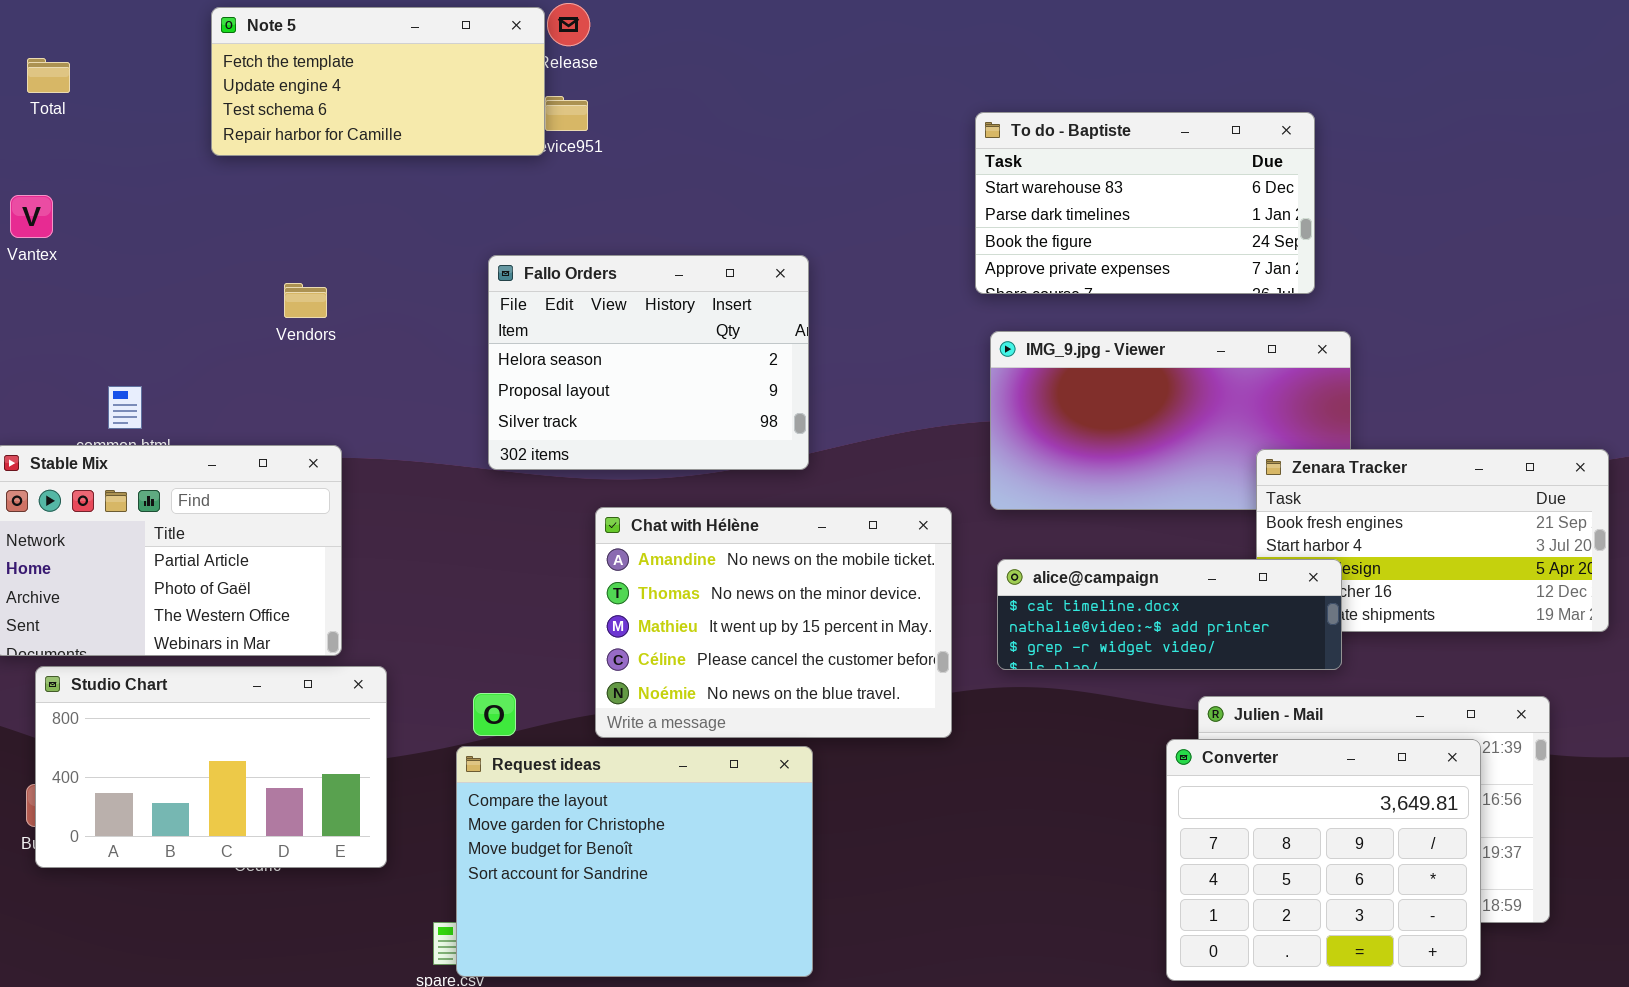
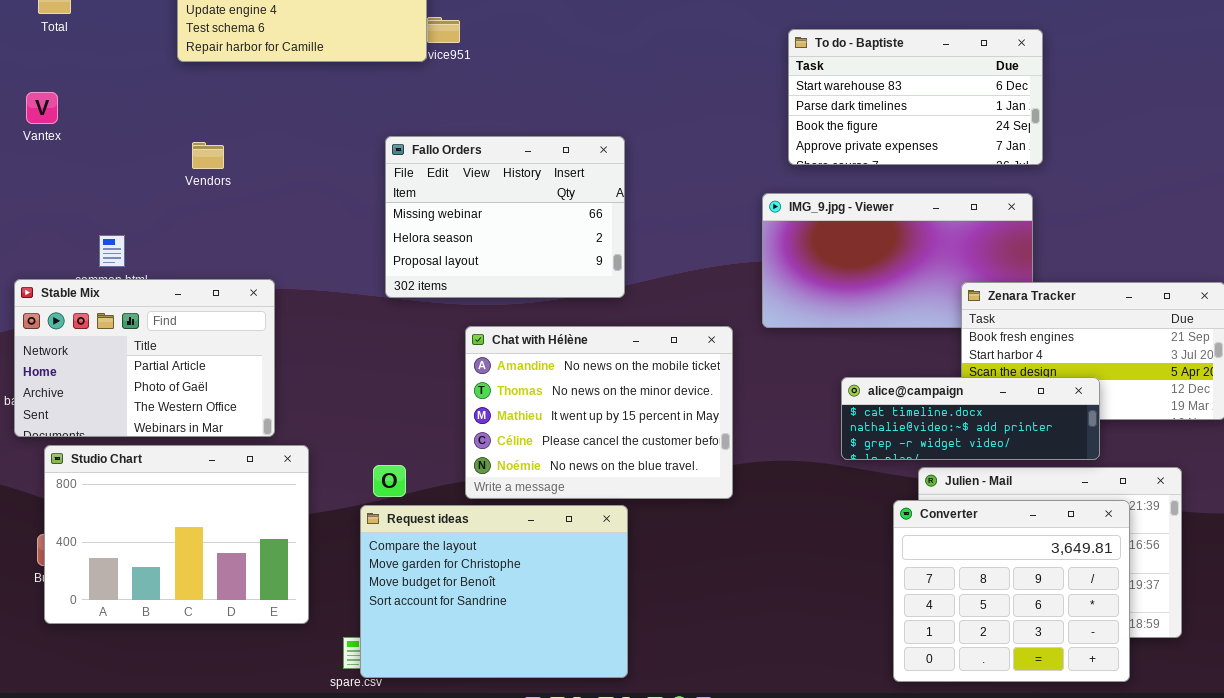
To do - Baptiste: [975,112,1315,294] -> [788,29,1043,165], moved
Fallo Orders: [488,255,809,470] -> [385,136,625,298], scrolled up 1 row
Vendors: [284,283,327,318] -> [192,142,224,169], moved
alice@campaign: [997,559,1342,670] -> [841,377,1100,460], moved
Studio Chart: [35,666,387,868] -> [44,445,309,624], resized

